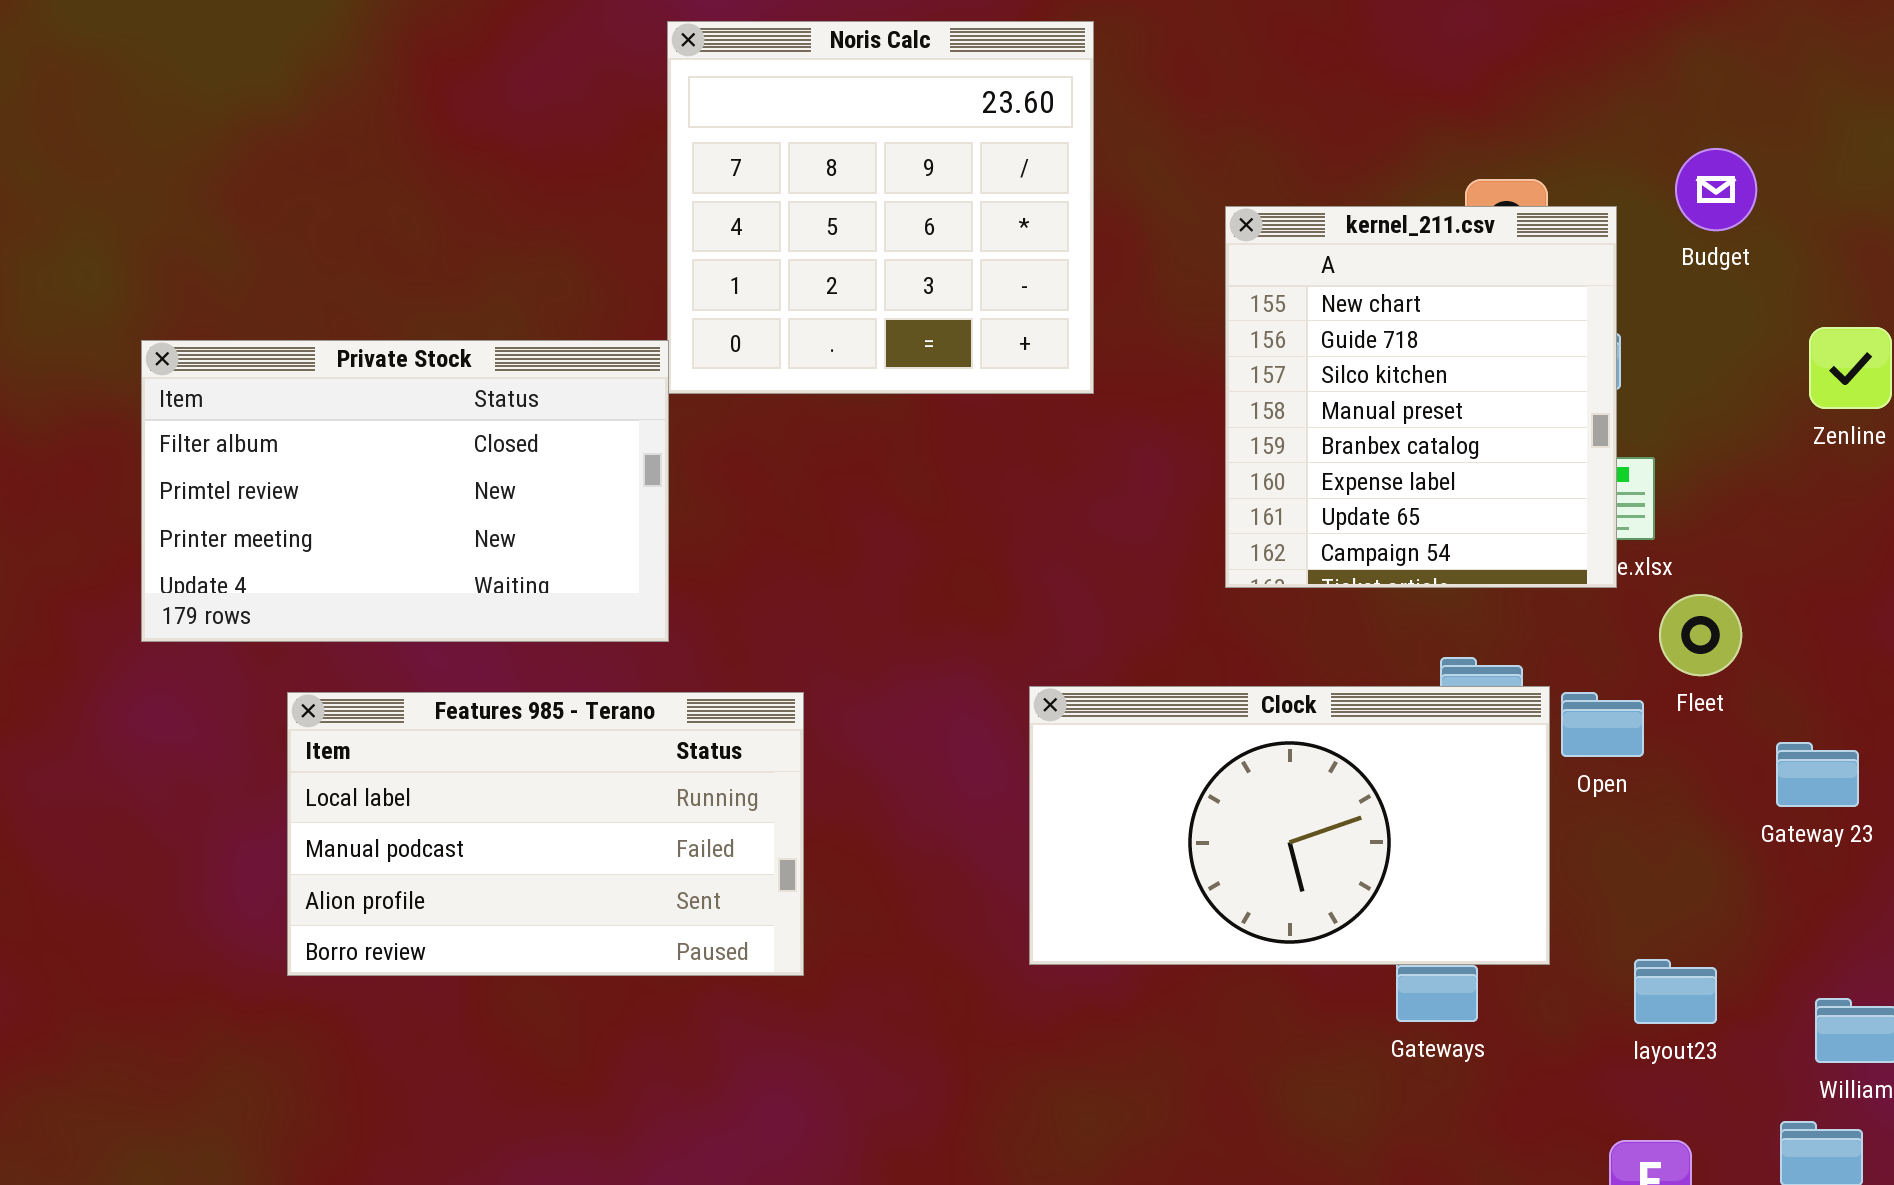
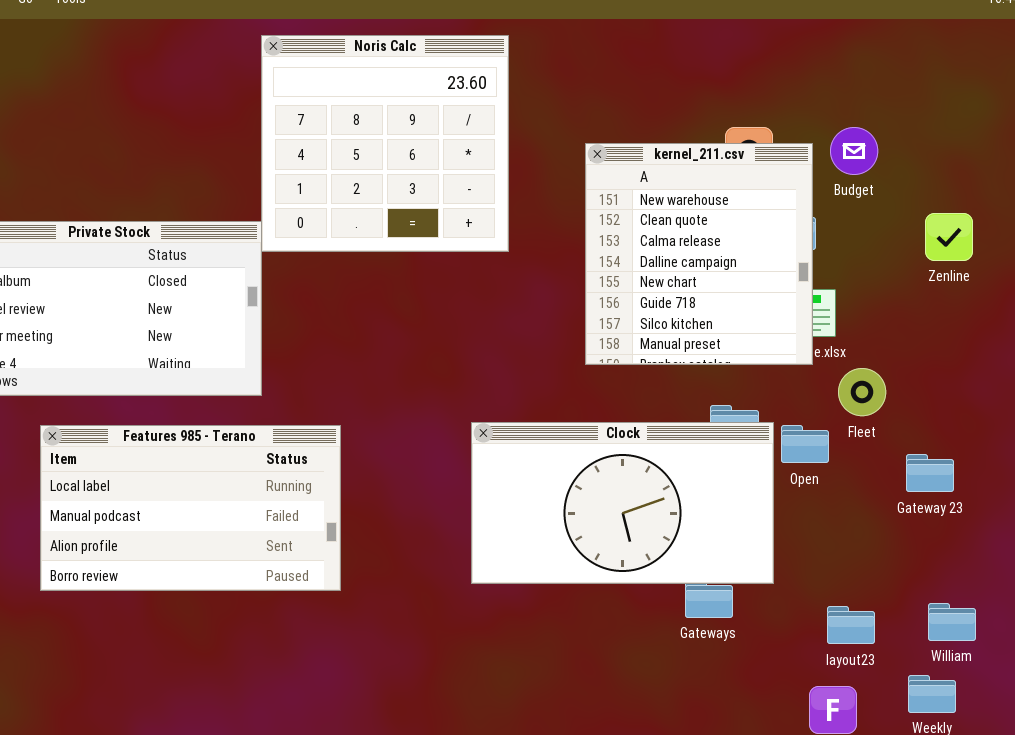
Budget: [1675,148,1757,231] -> [830,127,878,175], moved
kernel_211.csv: [1225,206,1617,588] -> [585,143,813,365], scrolled up 4 rows
layout23: [1634,959,1717,1024] -> [827,606,875,644], moved

